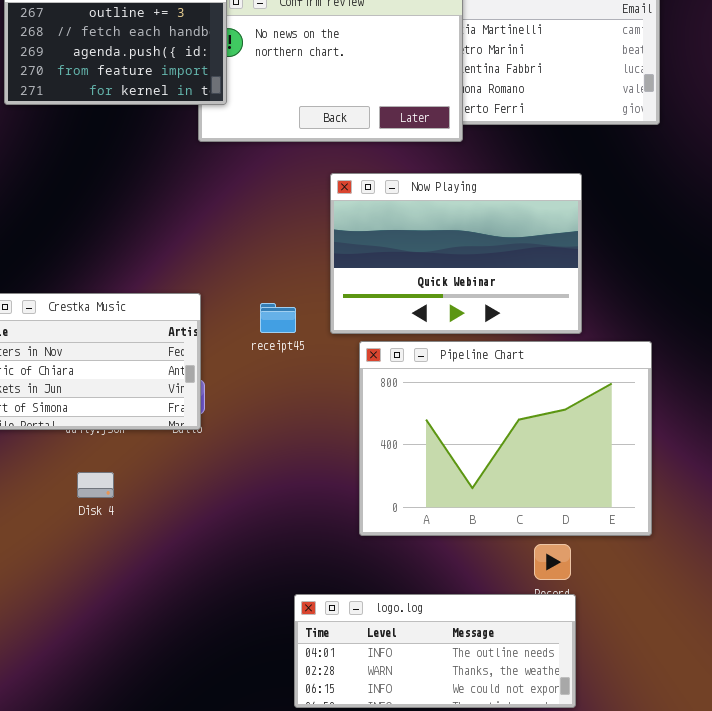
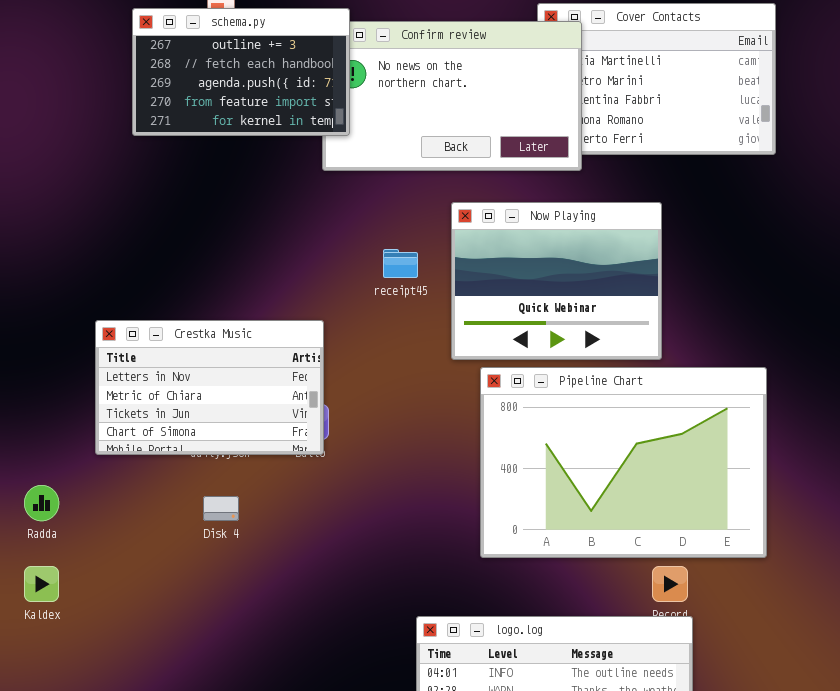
Now Playing: [330,173,582,334] -> [451,202,662,360], resized
receipt45: [260,303,296,333] -> [383,249,418,278], moved

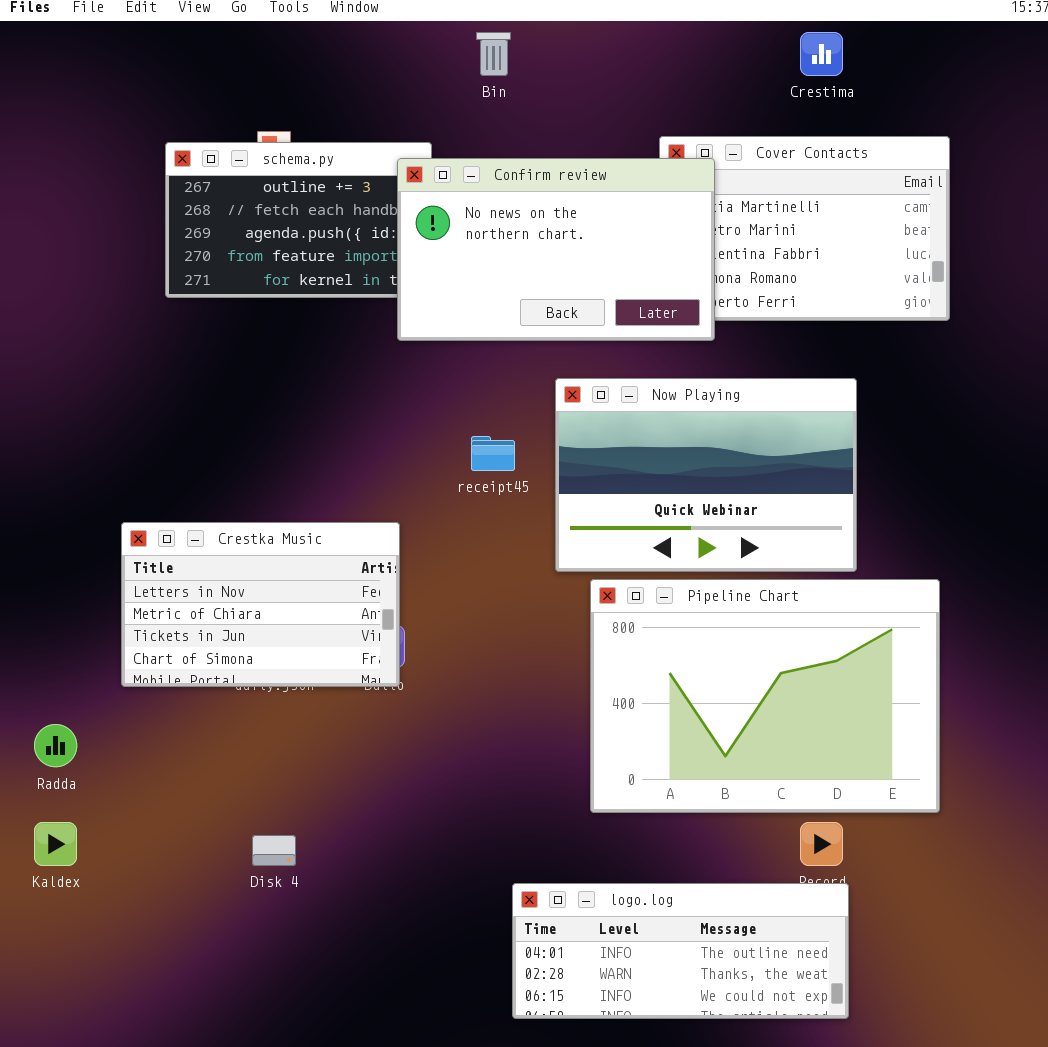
Confirm review: [322,21,582,171] -> [397,158,715,341], raised
Now Playing: [451,202,662,360] -> [555,378,857,572], resized
Disk 4: [203,496,239,521] -> [252,835,296,866], moved

